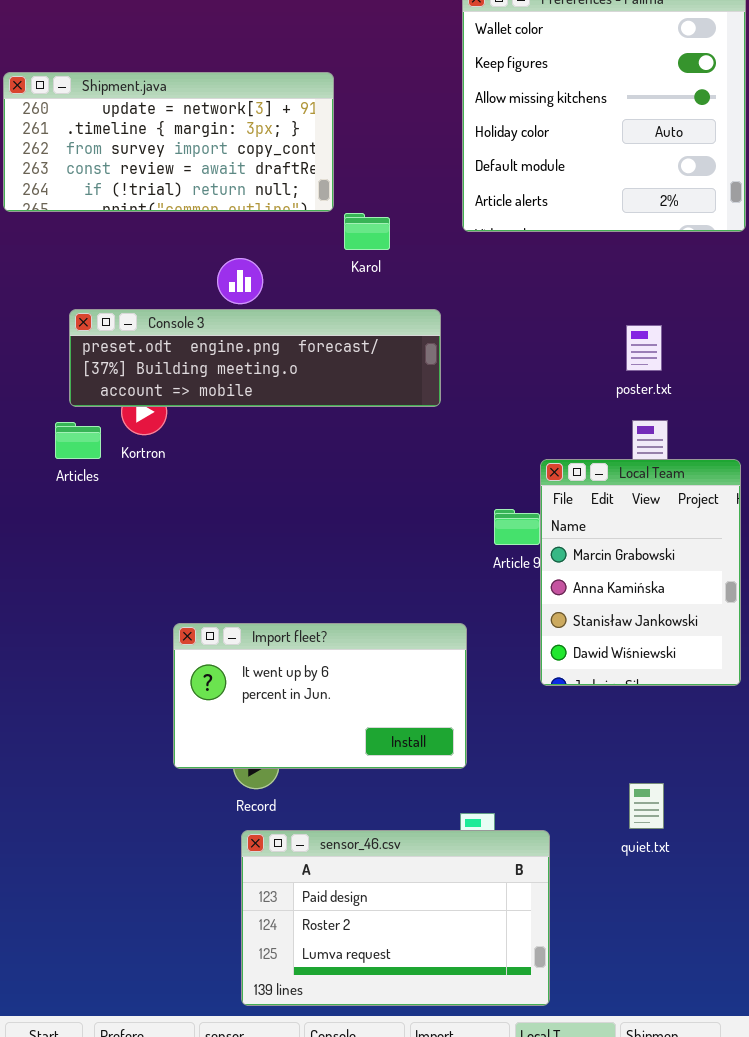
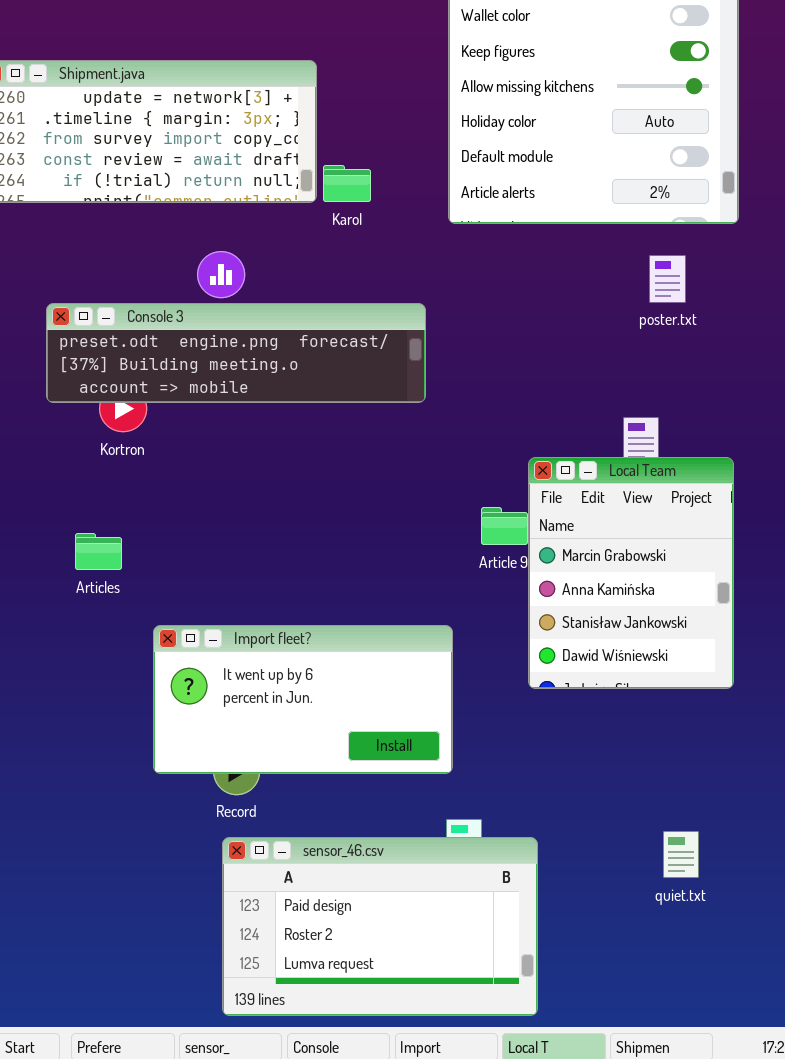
Karol: [344,213,390,250] -> [323,165,371,202], moved
poster.txt: [626,325,662,371] -> [649,255,686,303], moved
Articles: [55,422,101,459] -> [75,533,122,570], moved
quiet.txt: [629,783,664,829] -> [663,831,699,878], moved

